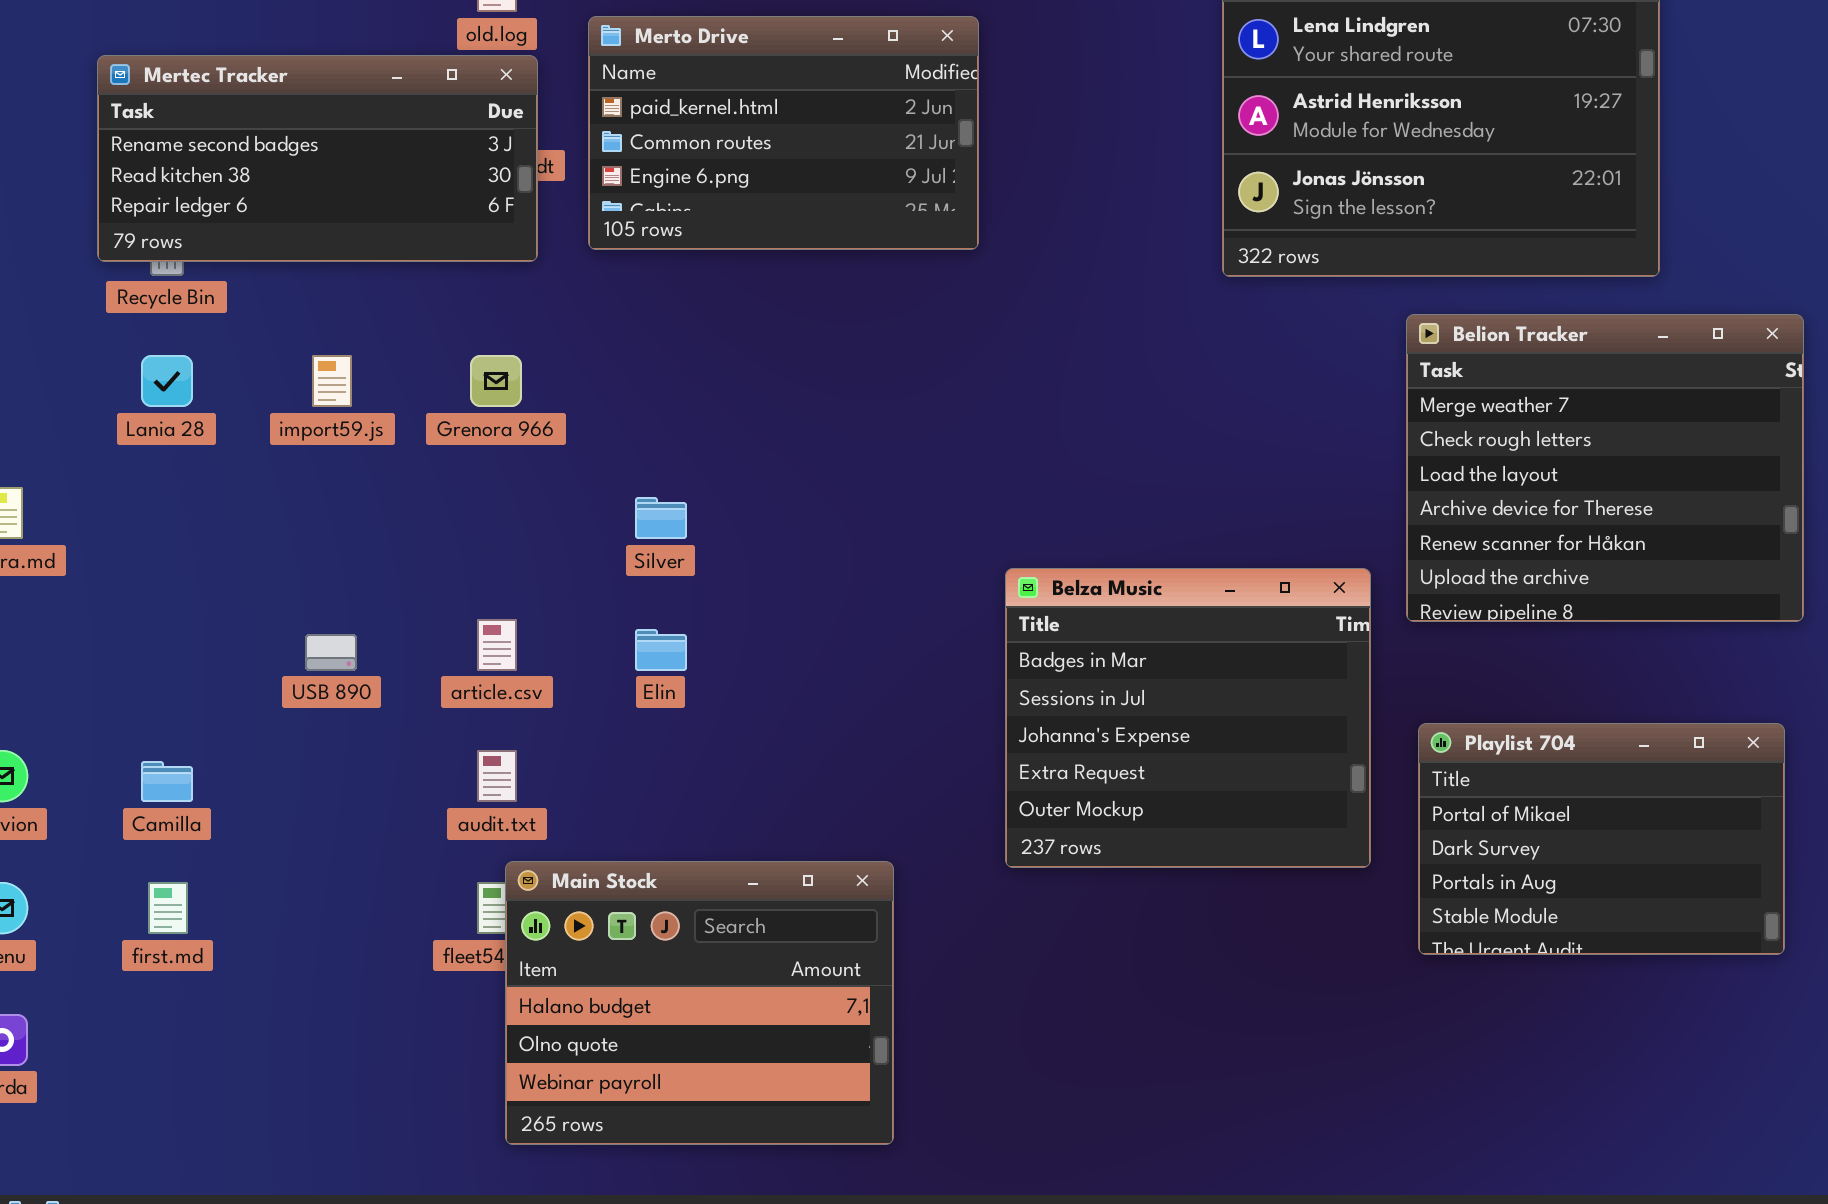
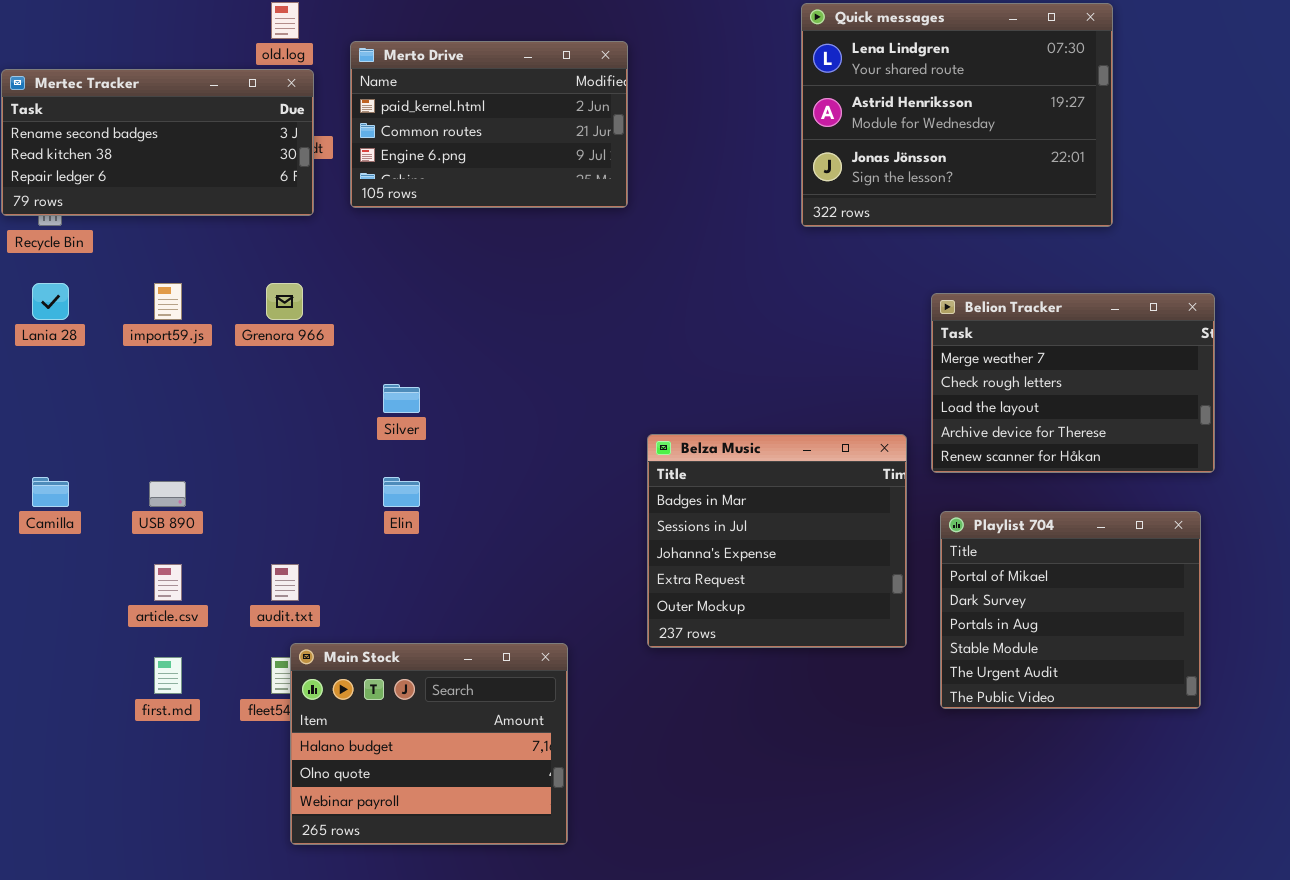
Belion Tracker: [1406,314,1804,622] -> [931,293,1215,473], resized
article.csv: [477,619,517,671] -> [154,564,182,601], moved
Playlist 704: [1418,723,1785,955] -> [940,511,1201,709], resized
Camilla: [141,761,193,802] -> [32,477,69,507], moved
first.md: [148,882,188,934] -> [154,657,182,694], moved

